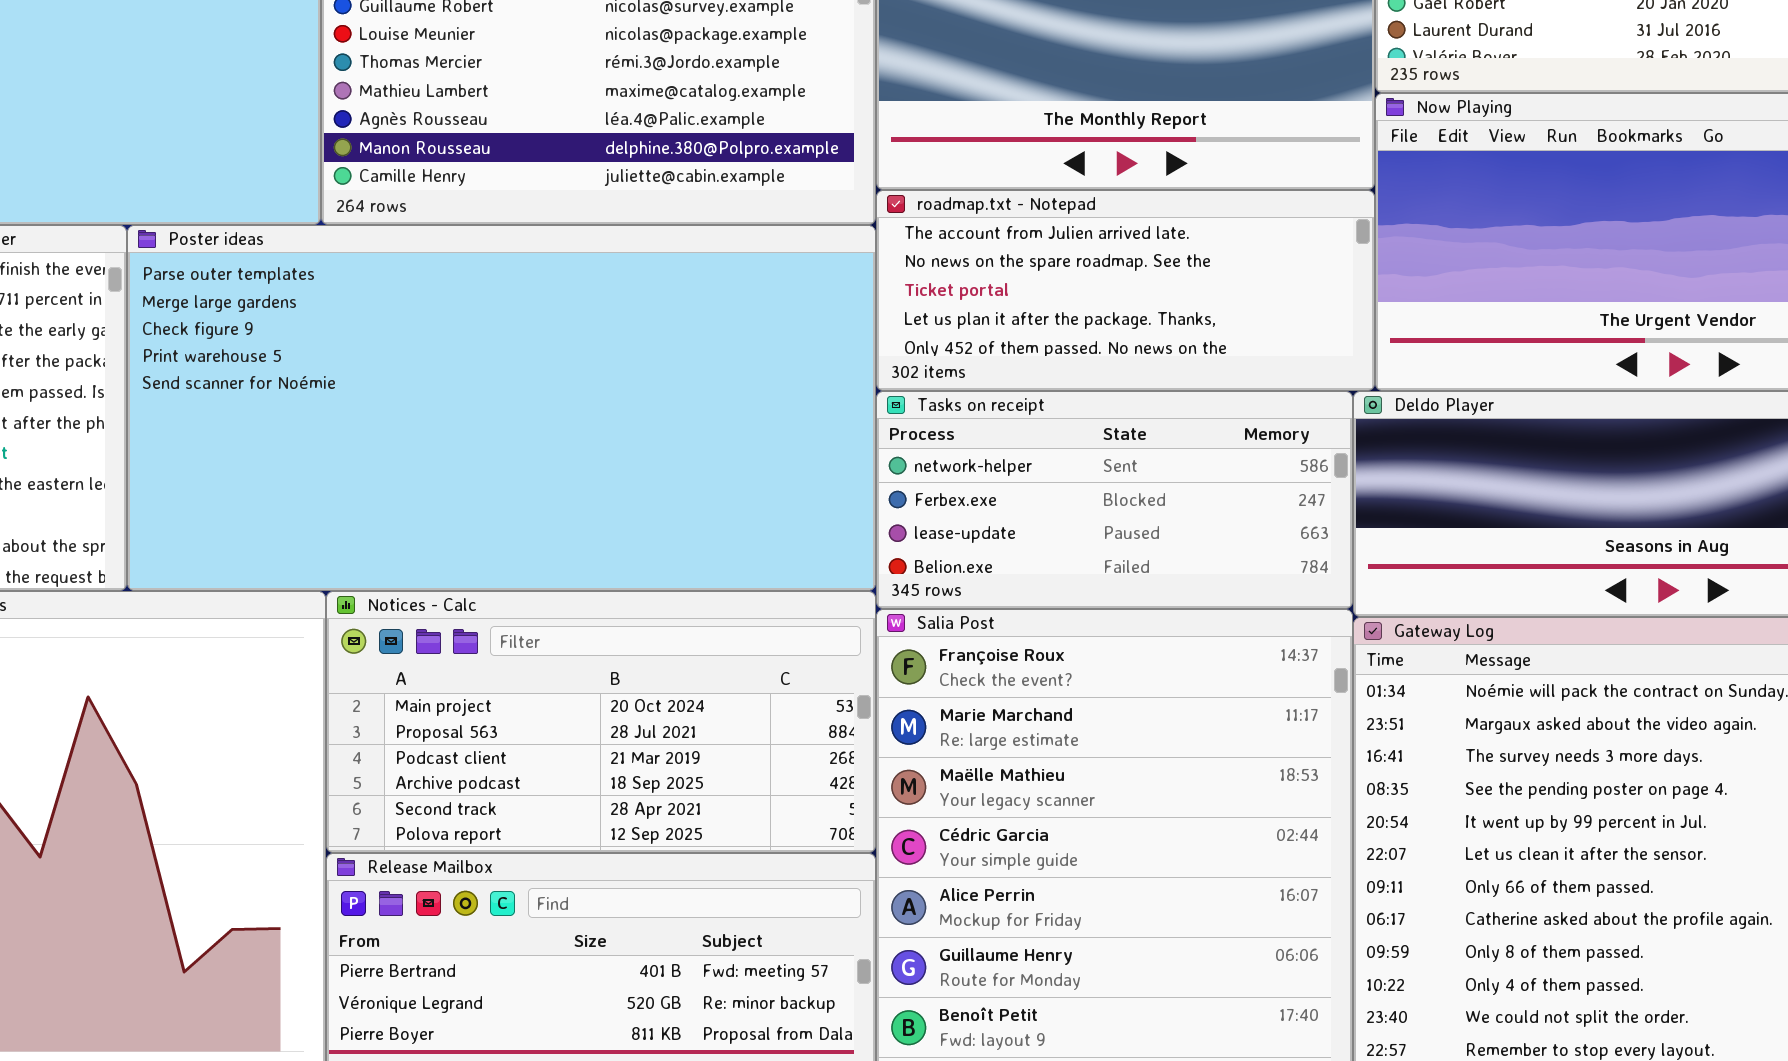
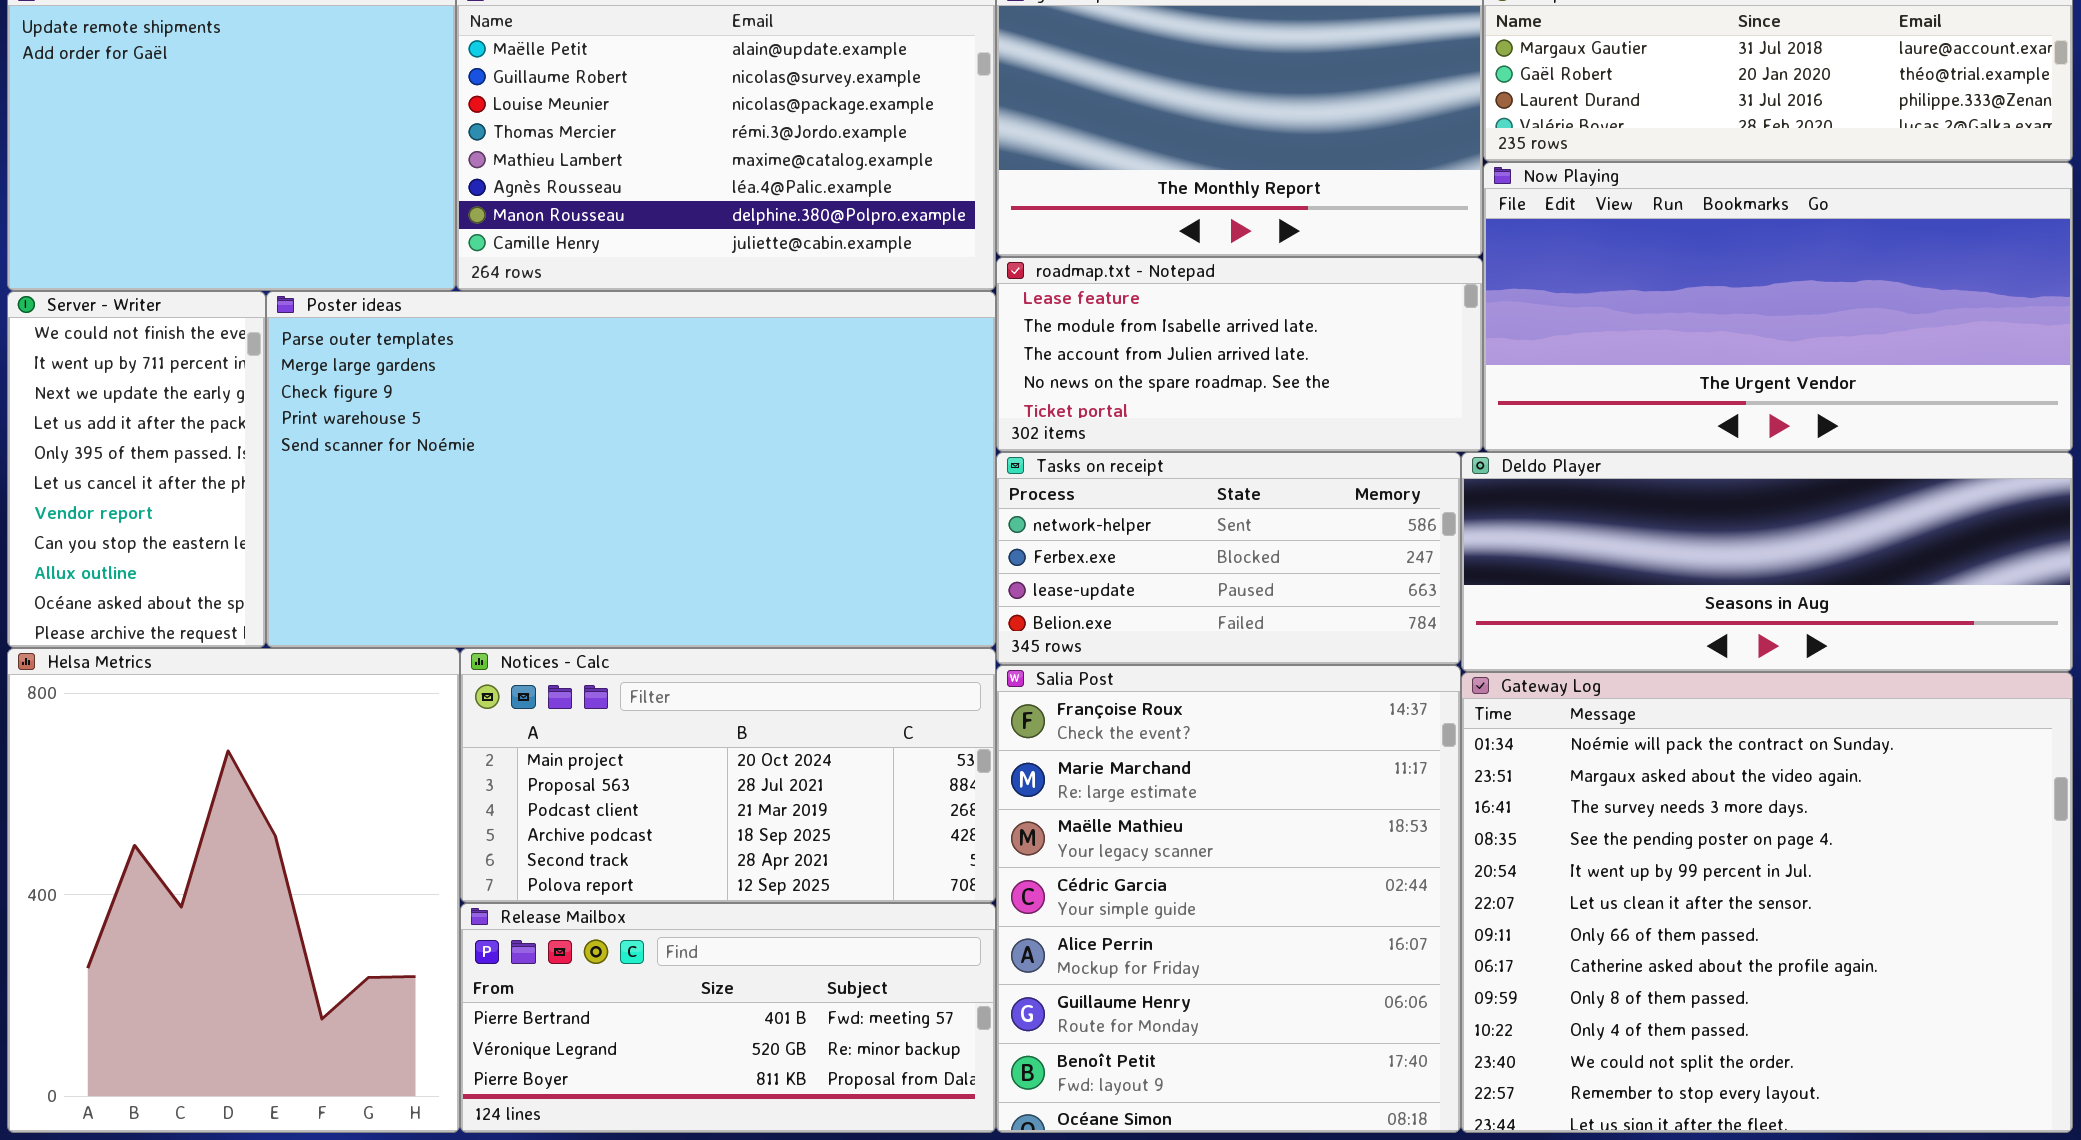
roadmap.txt - Notepad: [876,190,1375,391] -> [996,257,1483,452], scrolled up 2 rows

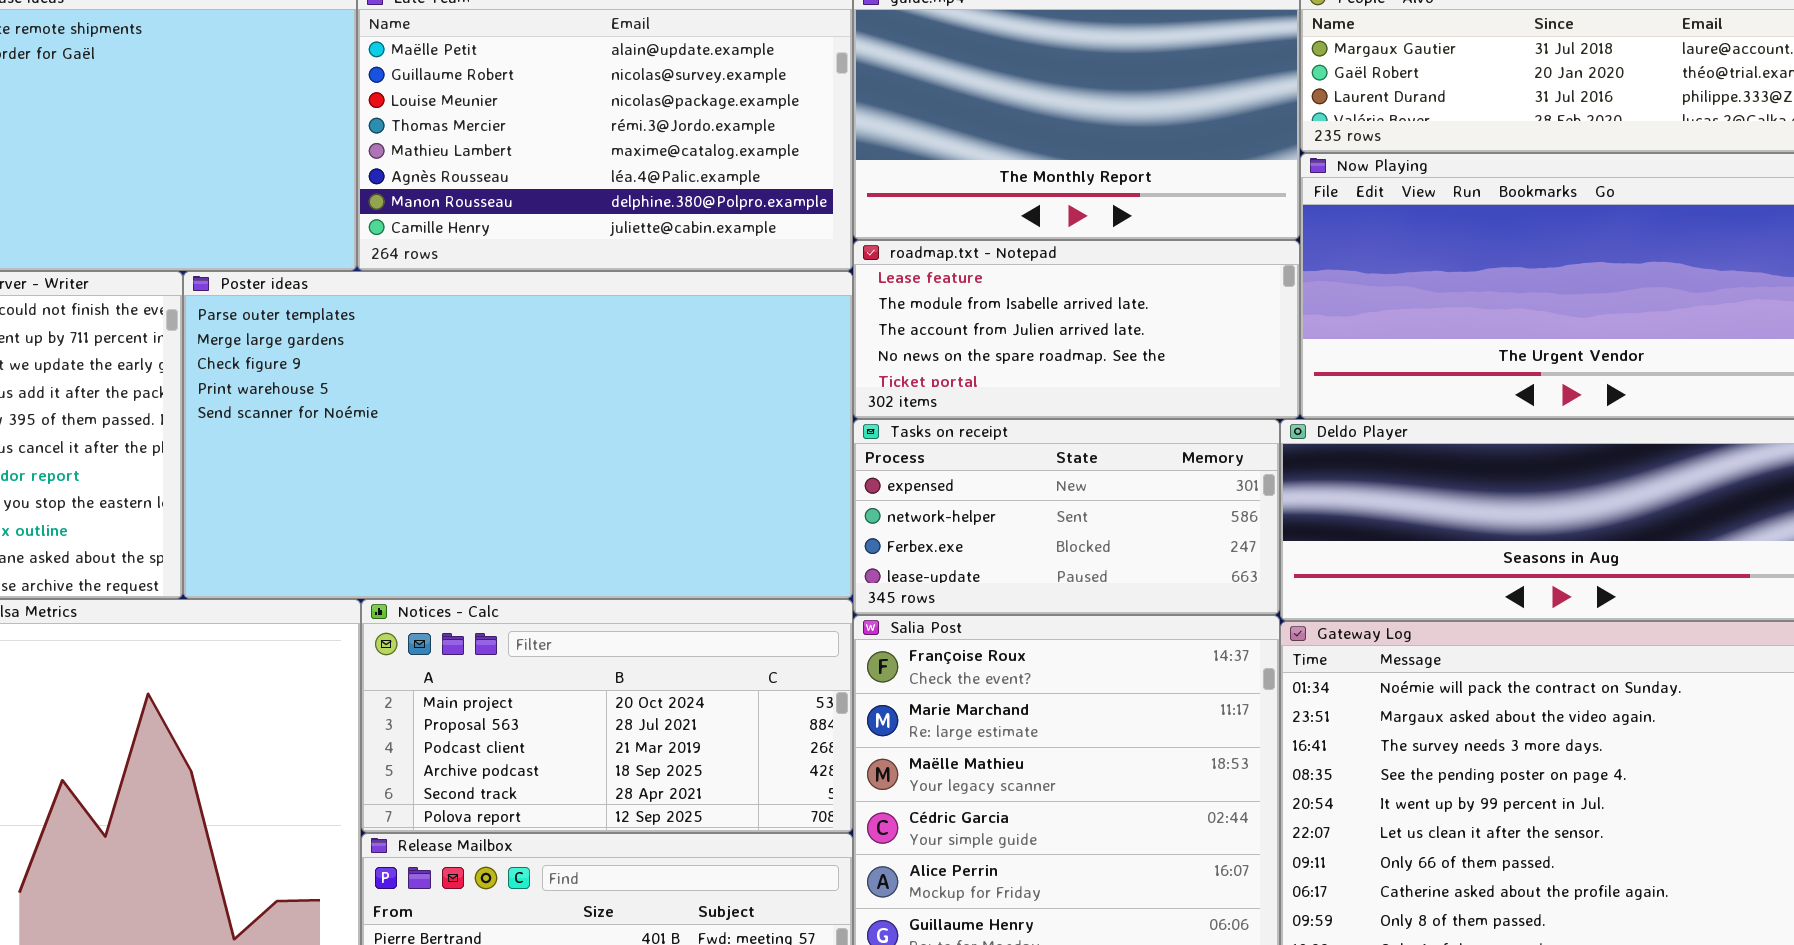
Tasks on receipt: [996,452,1461,665] -> [853,419,1280,615], scrolled up 1 row

